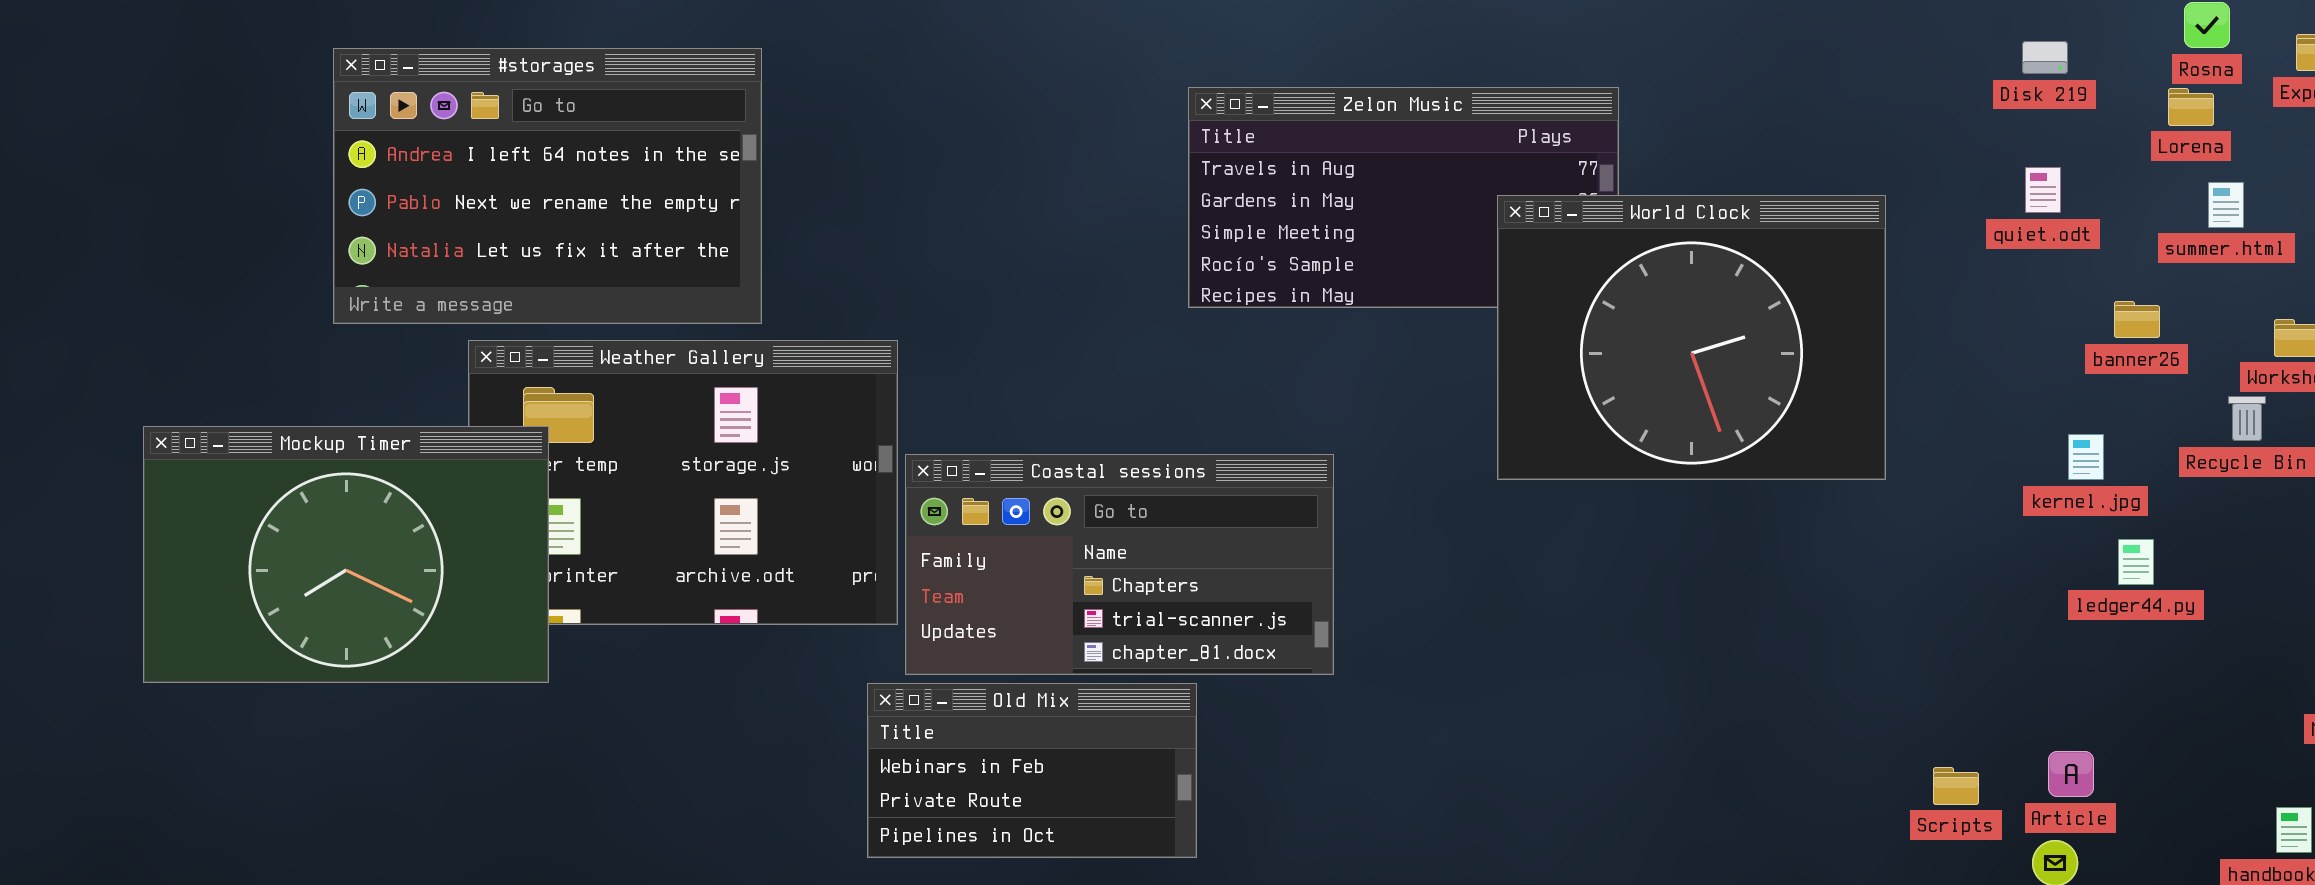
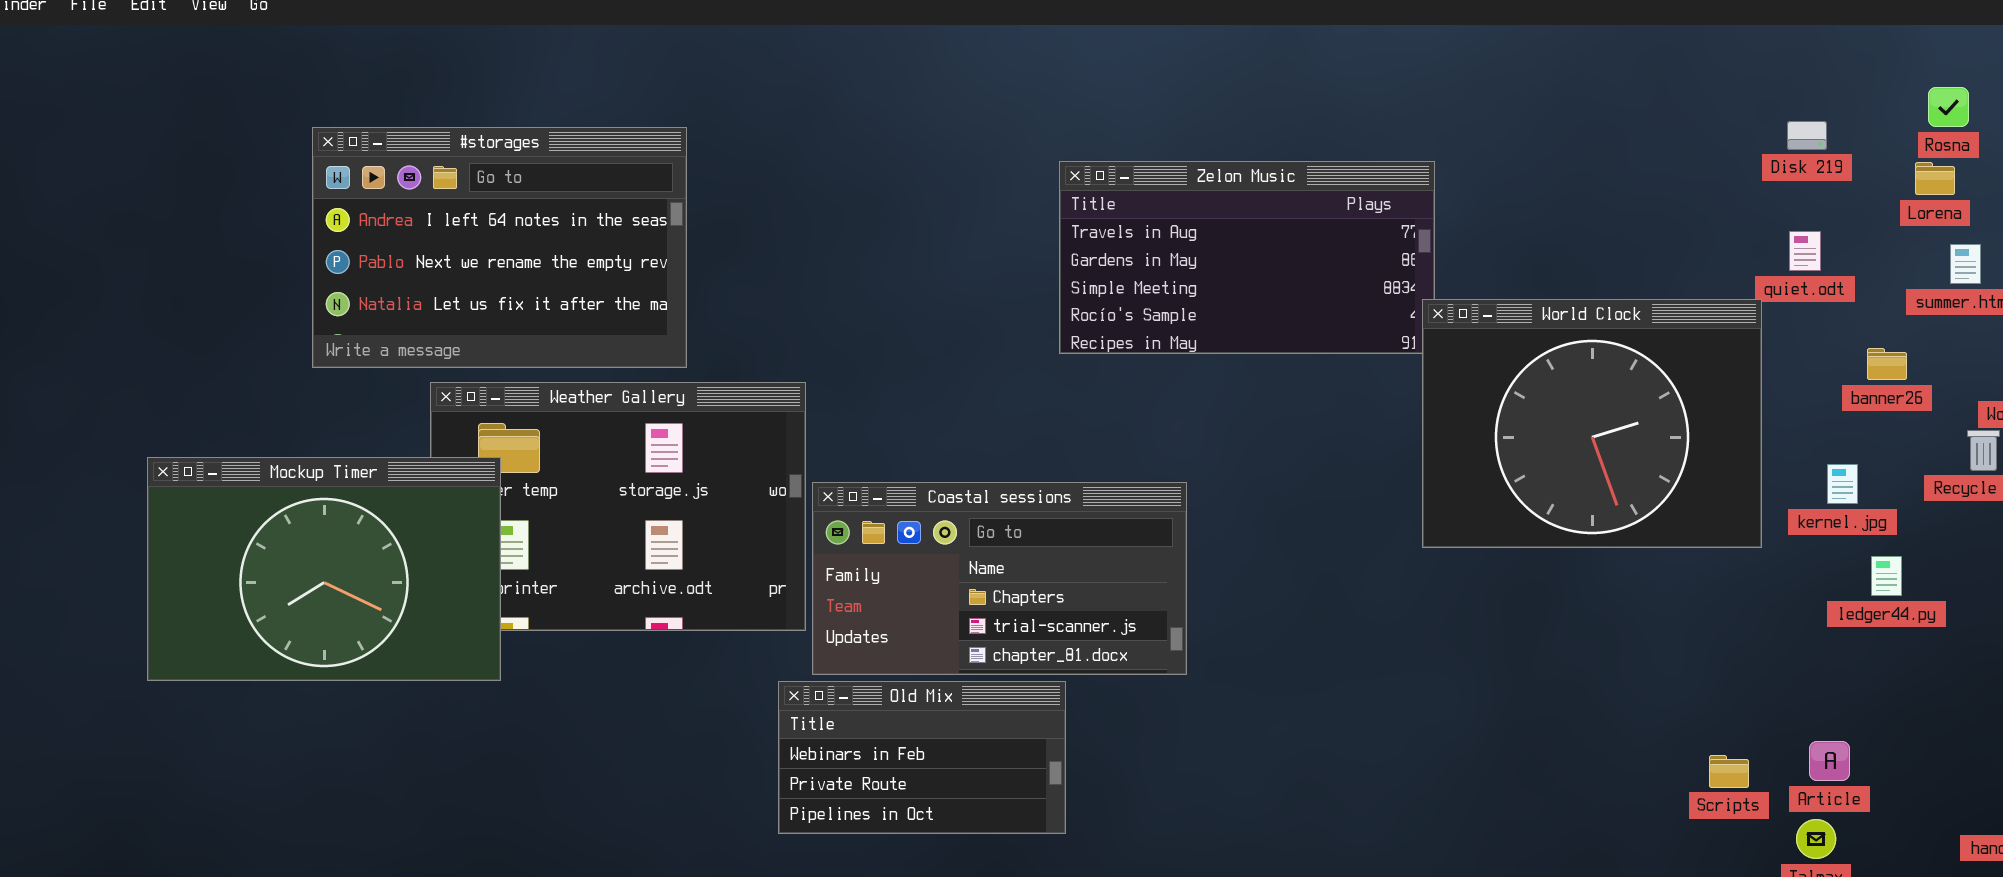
World Clock: [1497,195,1886,480] -> [1422,299,1762,548], moved

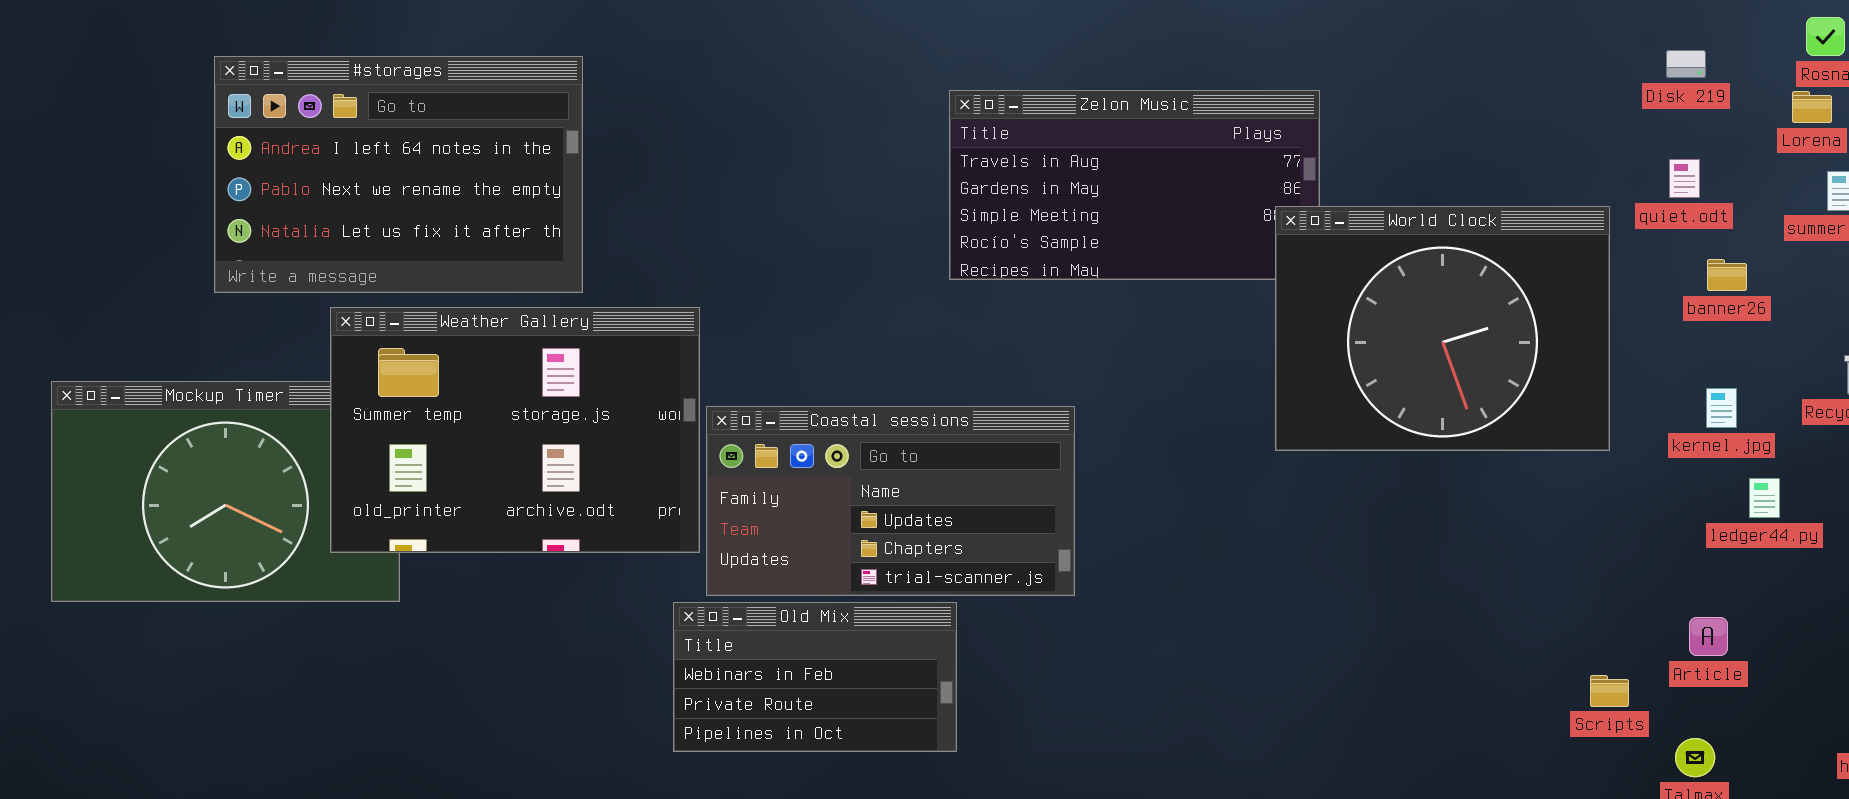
World Clock: [1422,299,1762,548] -> [1275,206,1610,451], moved
banner26: [1867,348,1907,380] -> [1707,259,1747,291], moved
Weather Gallery: [430,382,806,631] -> [330,307,700,553], raised
Coastal sessions: [812,482,1187,675] -> [706,406,1075,596], scrolled up 1 row
Article: [1809,741,1850,781] -> [1689,617,1728,656], moved

